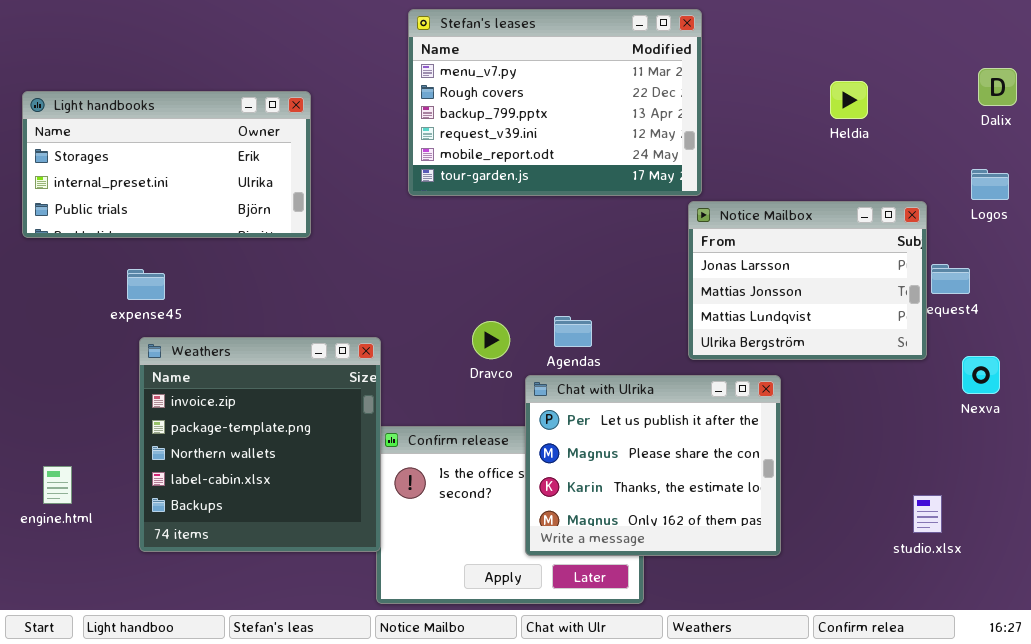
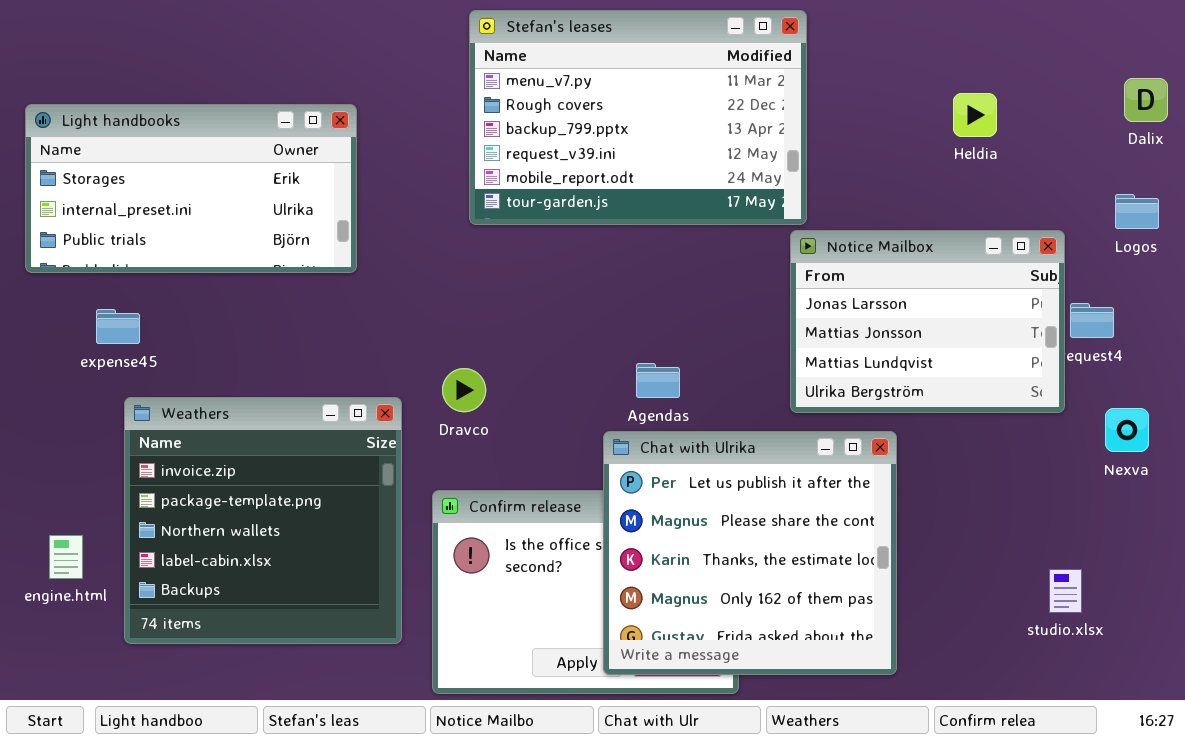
expense45: [127,269,165,300] -> [96,309,140,344], moved
Dravco: [472,321,510,359] -> [442,368,486,412], moved
Weathers: [139,337,381,552] -> [124,397,402,644], moved
Chat with Ulrika: [525,375,781,556] -> [603,431,897,675], resized

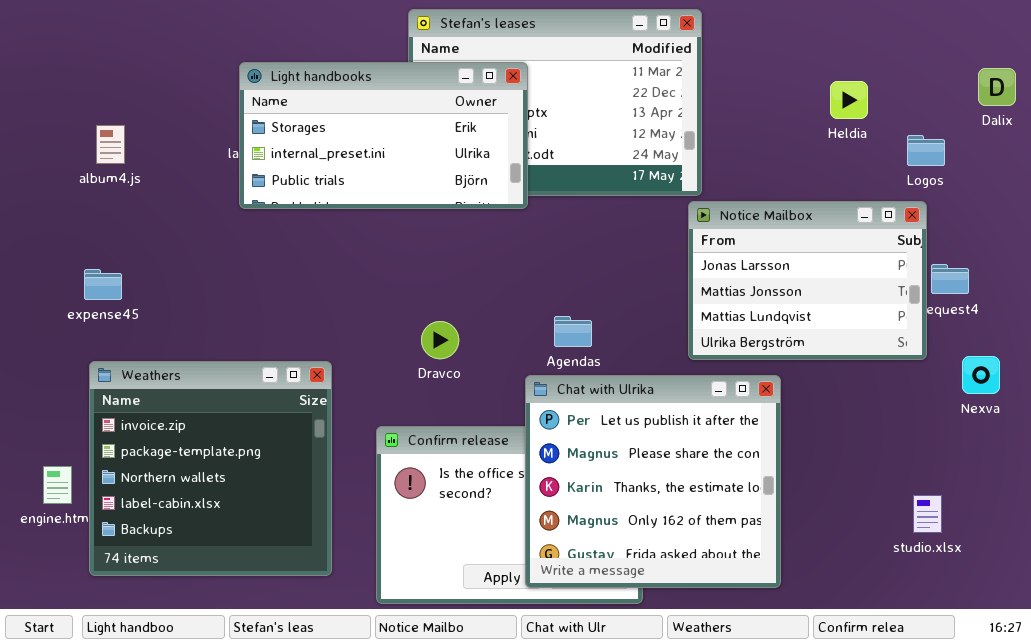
Light handbooks: [25,104,357,273] -> [239,62,528,209], moved
Logos: [1115,194,1159,229] -> [907,135,945,166], moved
Dravco: [442,368,486,412] -> [421,321,459,359], moved
Weathers: [124,397,402,644] -> [89,361,332,576], moved

